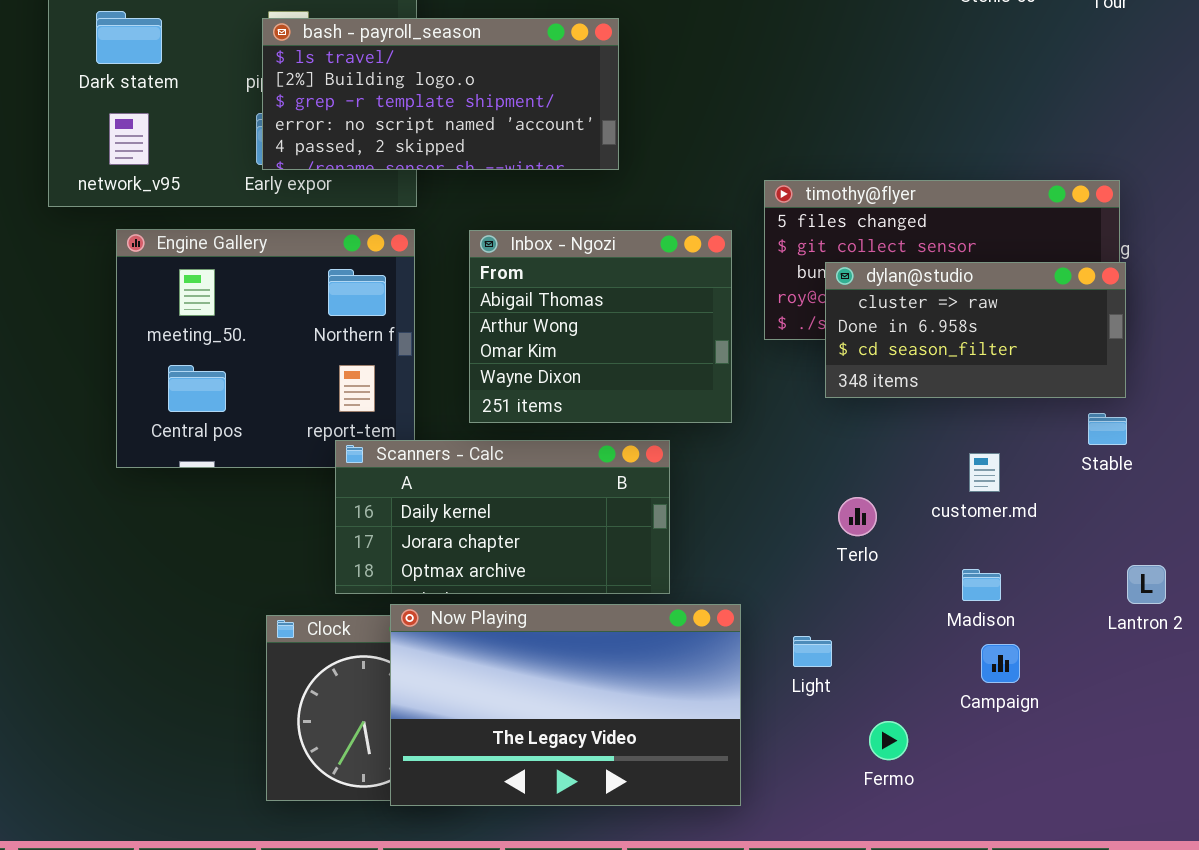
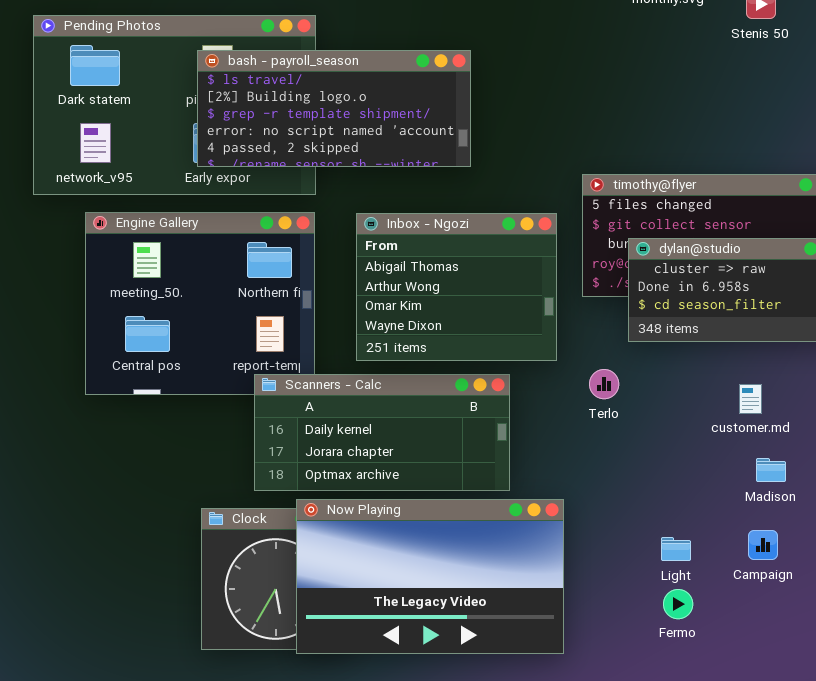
Terlo: [838,497,877,536] -> [589,369,619,399], moved
Madison: [962,569,1001,601] -> [756,458,786,482], moved
Light: [793,636,832,667] -> [661,537,691,561], moved

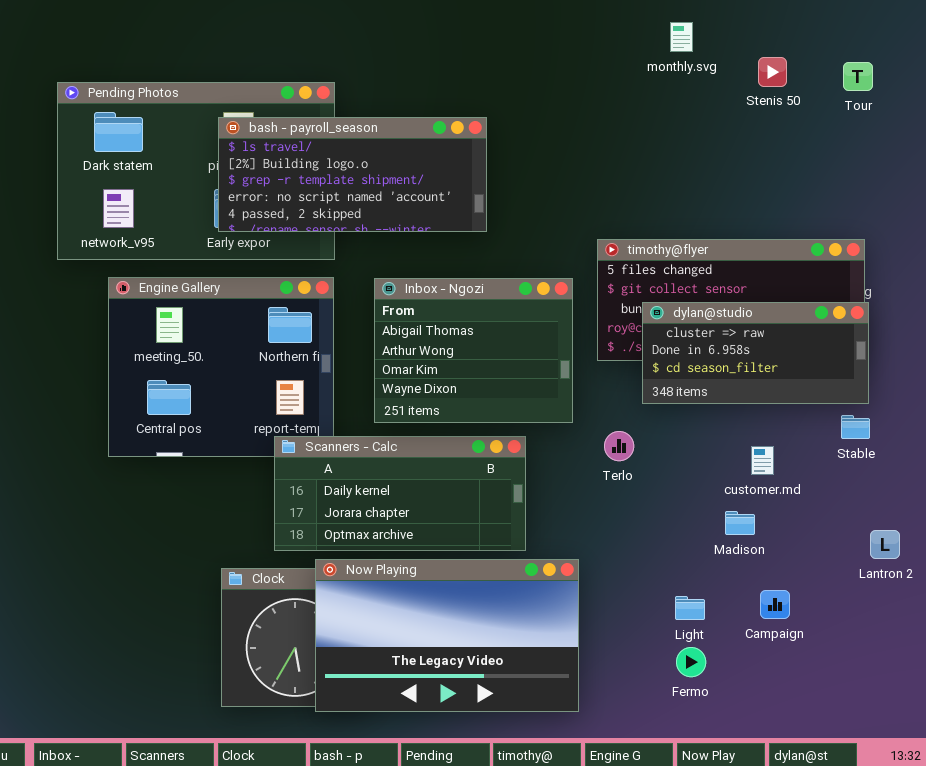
Madison: [756,458,786,482] -> [725,511,755,535], moved

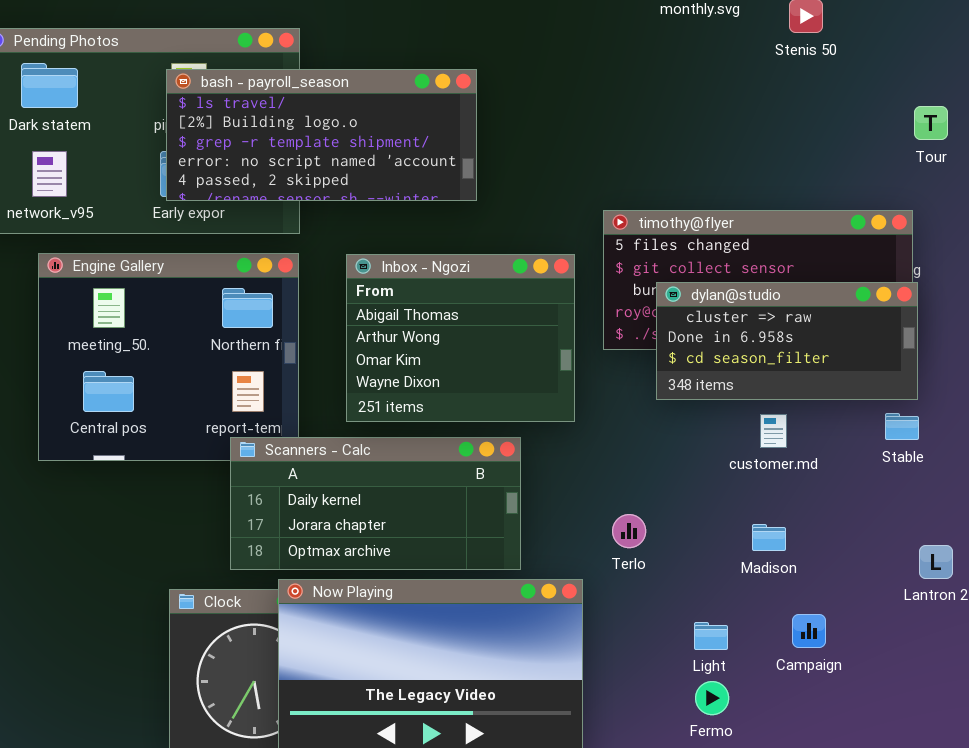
Tour: [843,62,873,91] -> [914,106,948,140], moved
Terlo: [604,431,634,461] -> [612,514,646,548], moved
customer.md: [751,446,774,475] -> [760,414,787,448], moved

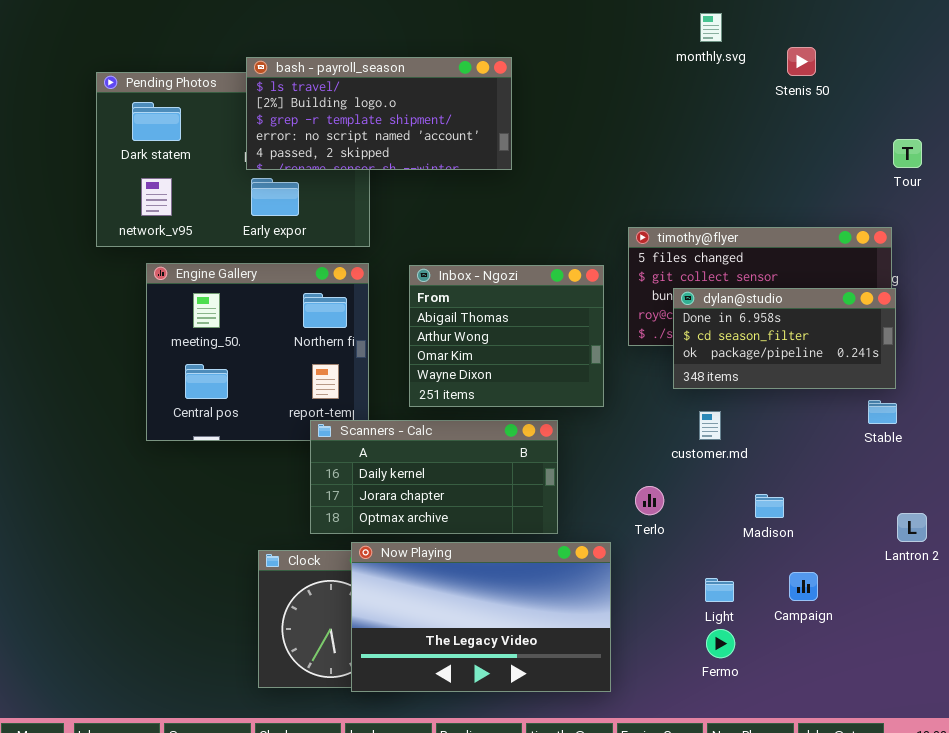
bash - payroll_season: [166,69,477,201] -> [246,57,512,170], moved
dylan@studio: [656,282,918,400] -> [673,288,896,389], scrolled down 1 row
customer.md: [760,414,787,448] -> [699,411,721,440], moved

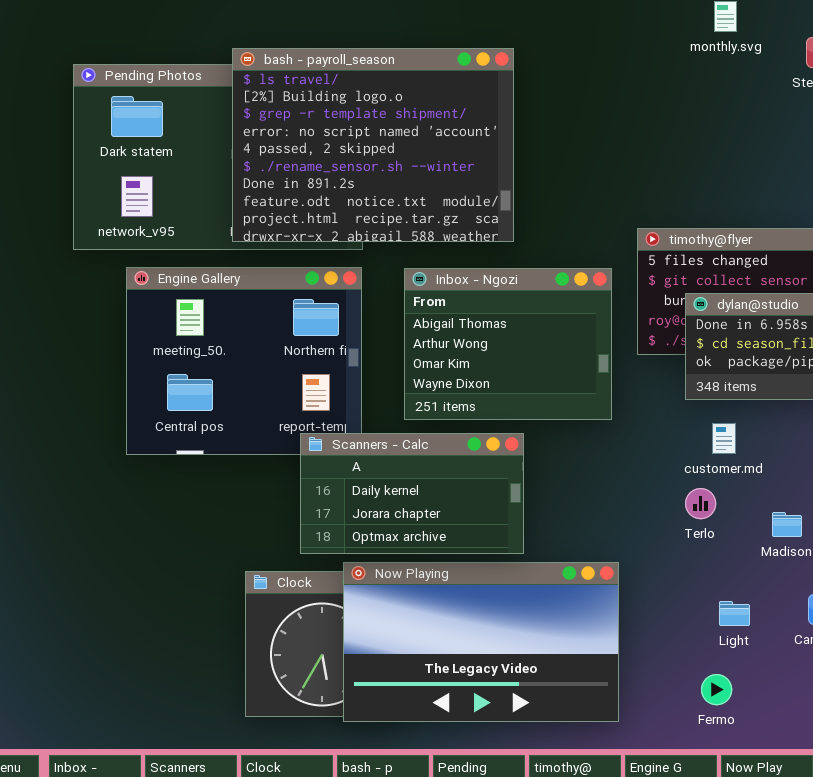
bash - payroll_season: [246,57,512,170] -> [232,48,514,242], resized
Scanners - Calc: [310,420,558,534] -> [300,433,524,554], resized
Terlo: [635,486,664,515] -> [685,488,716,519], moved
Fermo: [706,629,735,658] -> [701,674,732,705], moved

